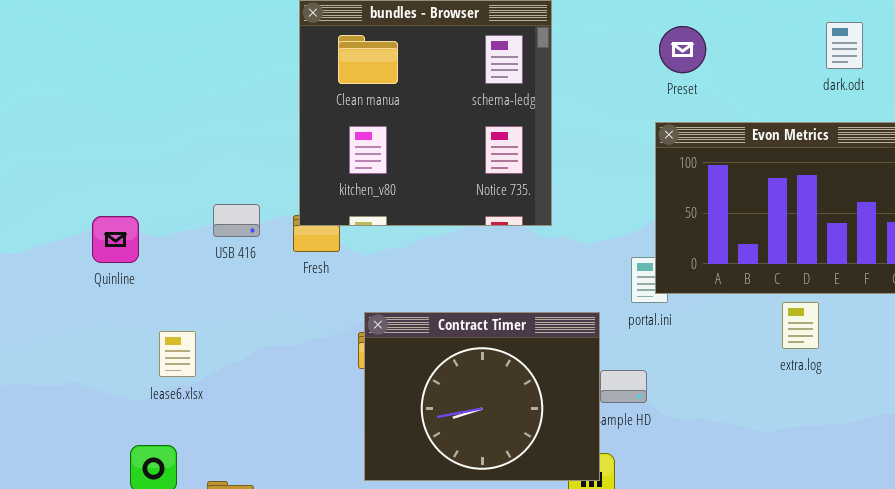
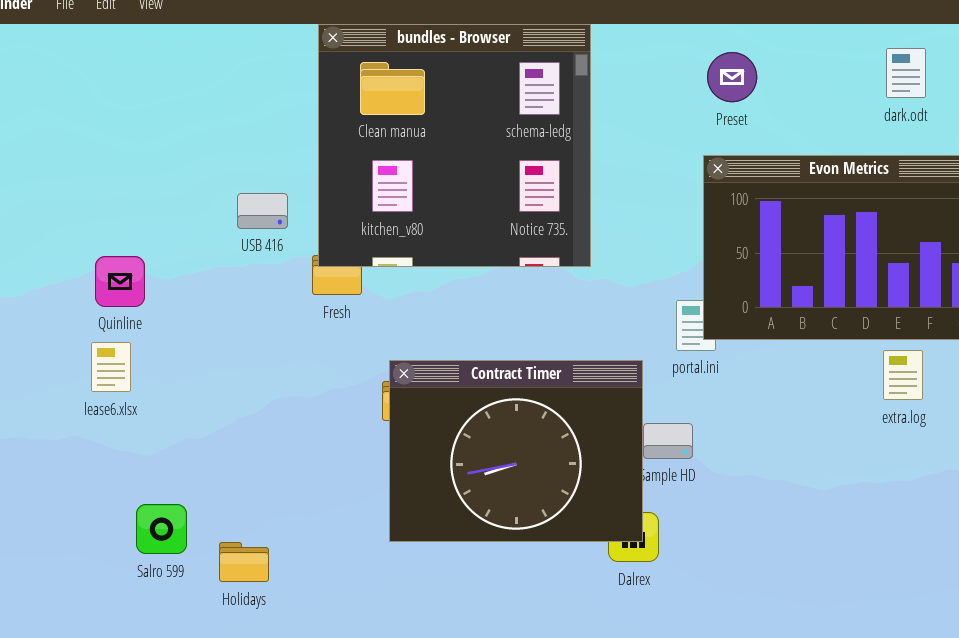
USB 416: [213,204,260,237] -> [237,193,288,229], moved
extra.log: [782,302,819,349] -> [883,350,923,400], moved
lease6.xlsx: [159,331,196,377] -> [91,342,131,392], moved

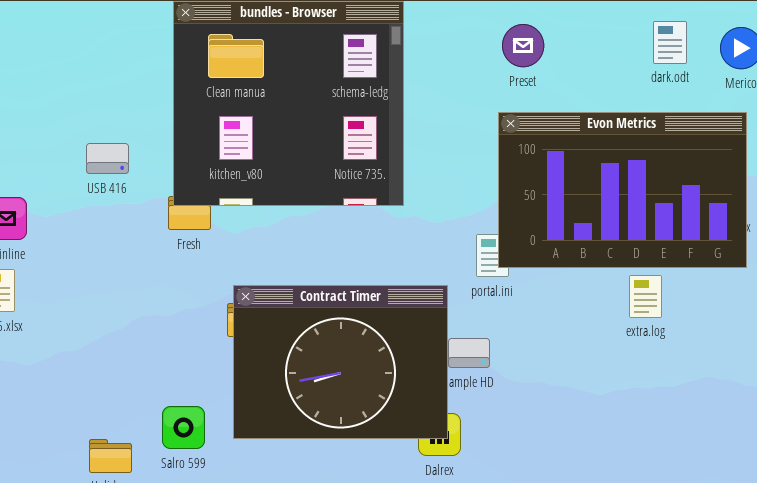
USB 416: [237,193,288,229] -> [86,143,129,174], moved
extra.log: [883,350,923,400] -> [629,275,662,318], moved
Salro 599: [136,504,187,554] -> [162,406,205,449], moved

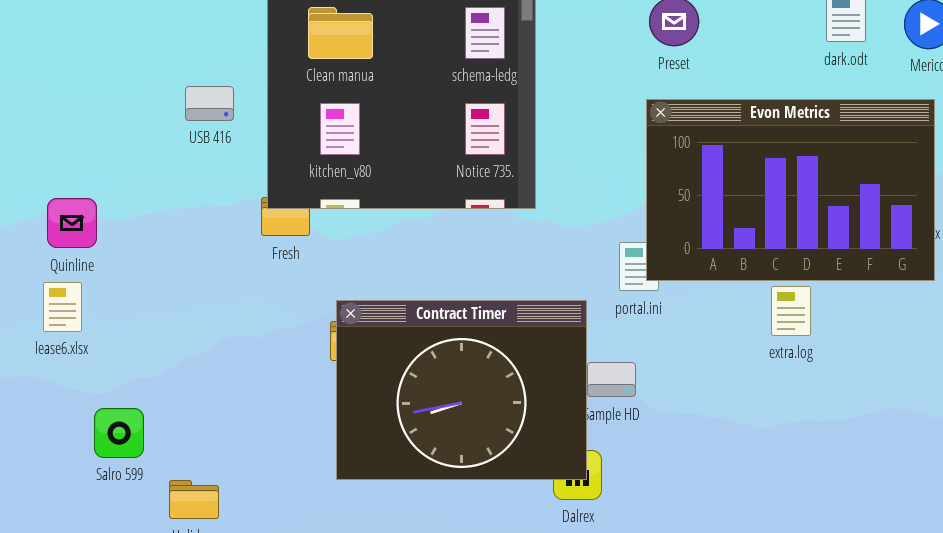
USB 416: [86,143,129,174] -> [185,86,234,121], moved
extra.log: [629,275,662,318] -> [771,286,811,336], moved
Salro 599: [162,406,205,449] -> [94,408,144,458], moved

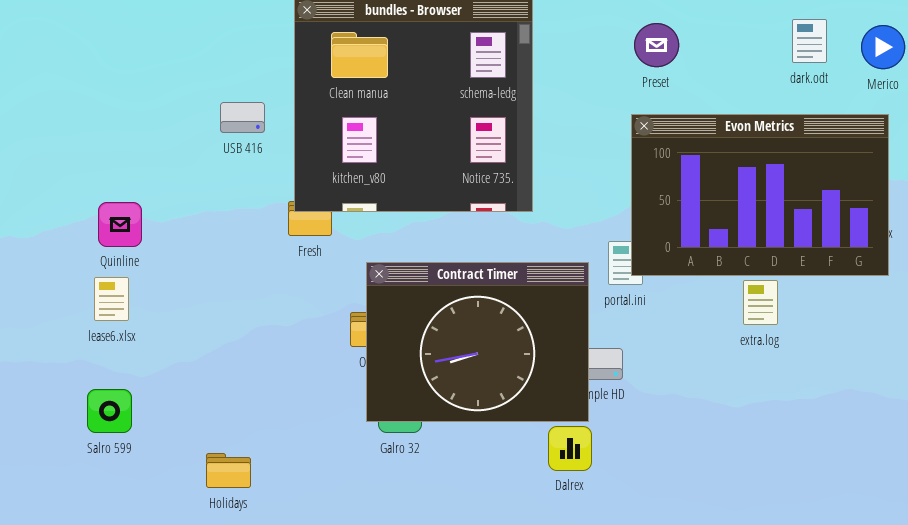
Contract Timer: [336,300,587,480] -> [366,262,589,422], moved
Salro 599: [94,408,144,458] -> [87,389,132,433], moved

